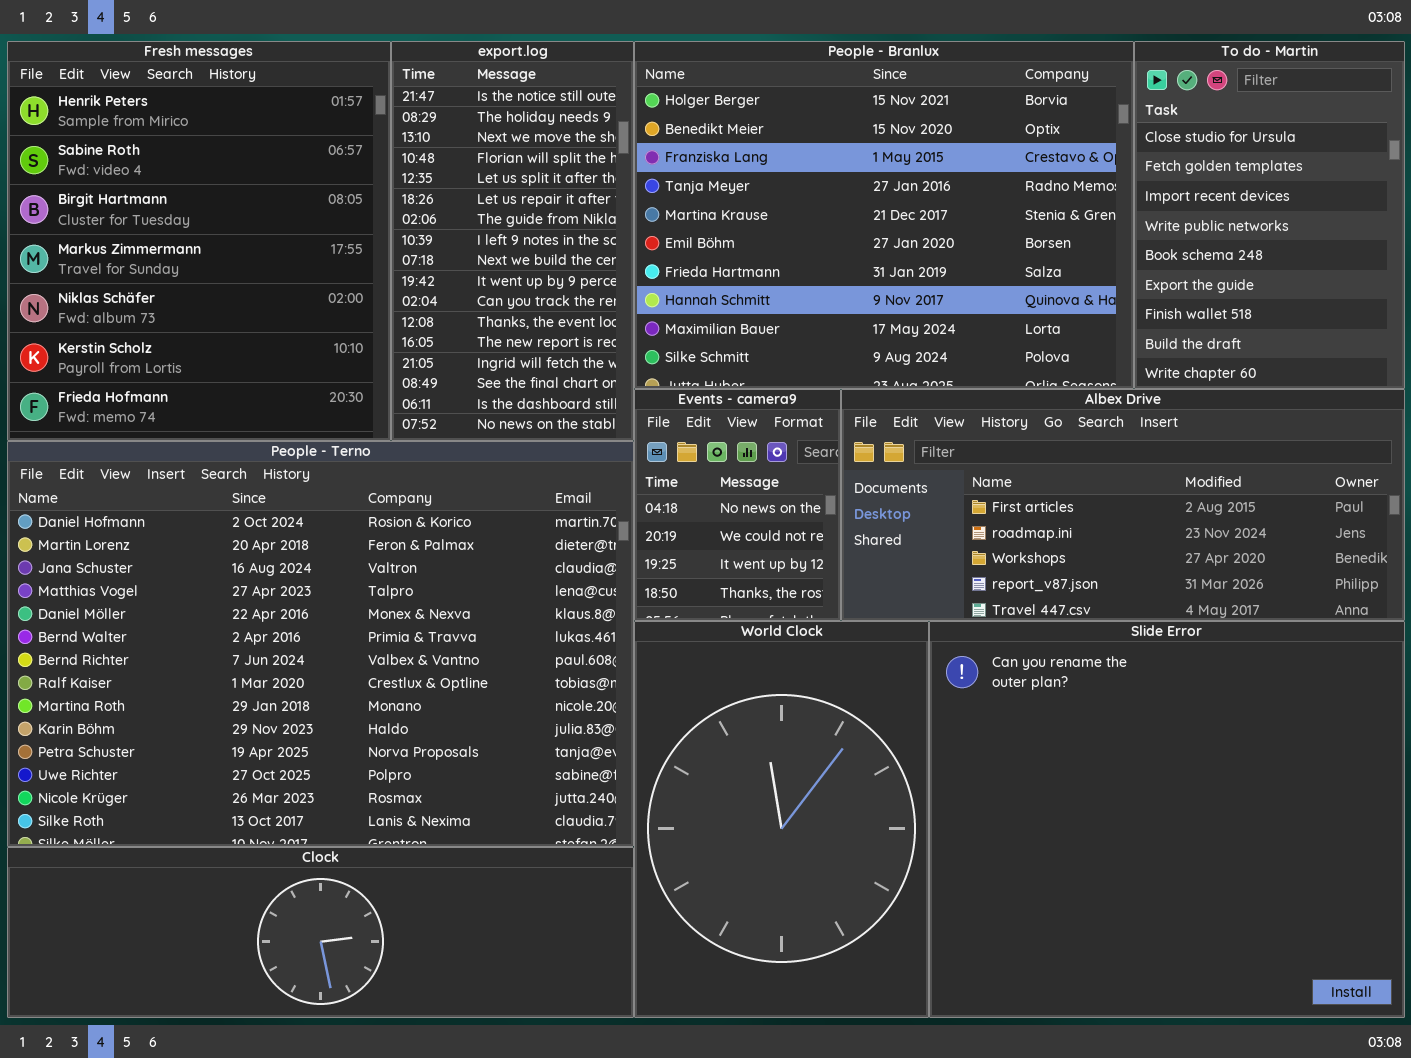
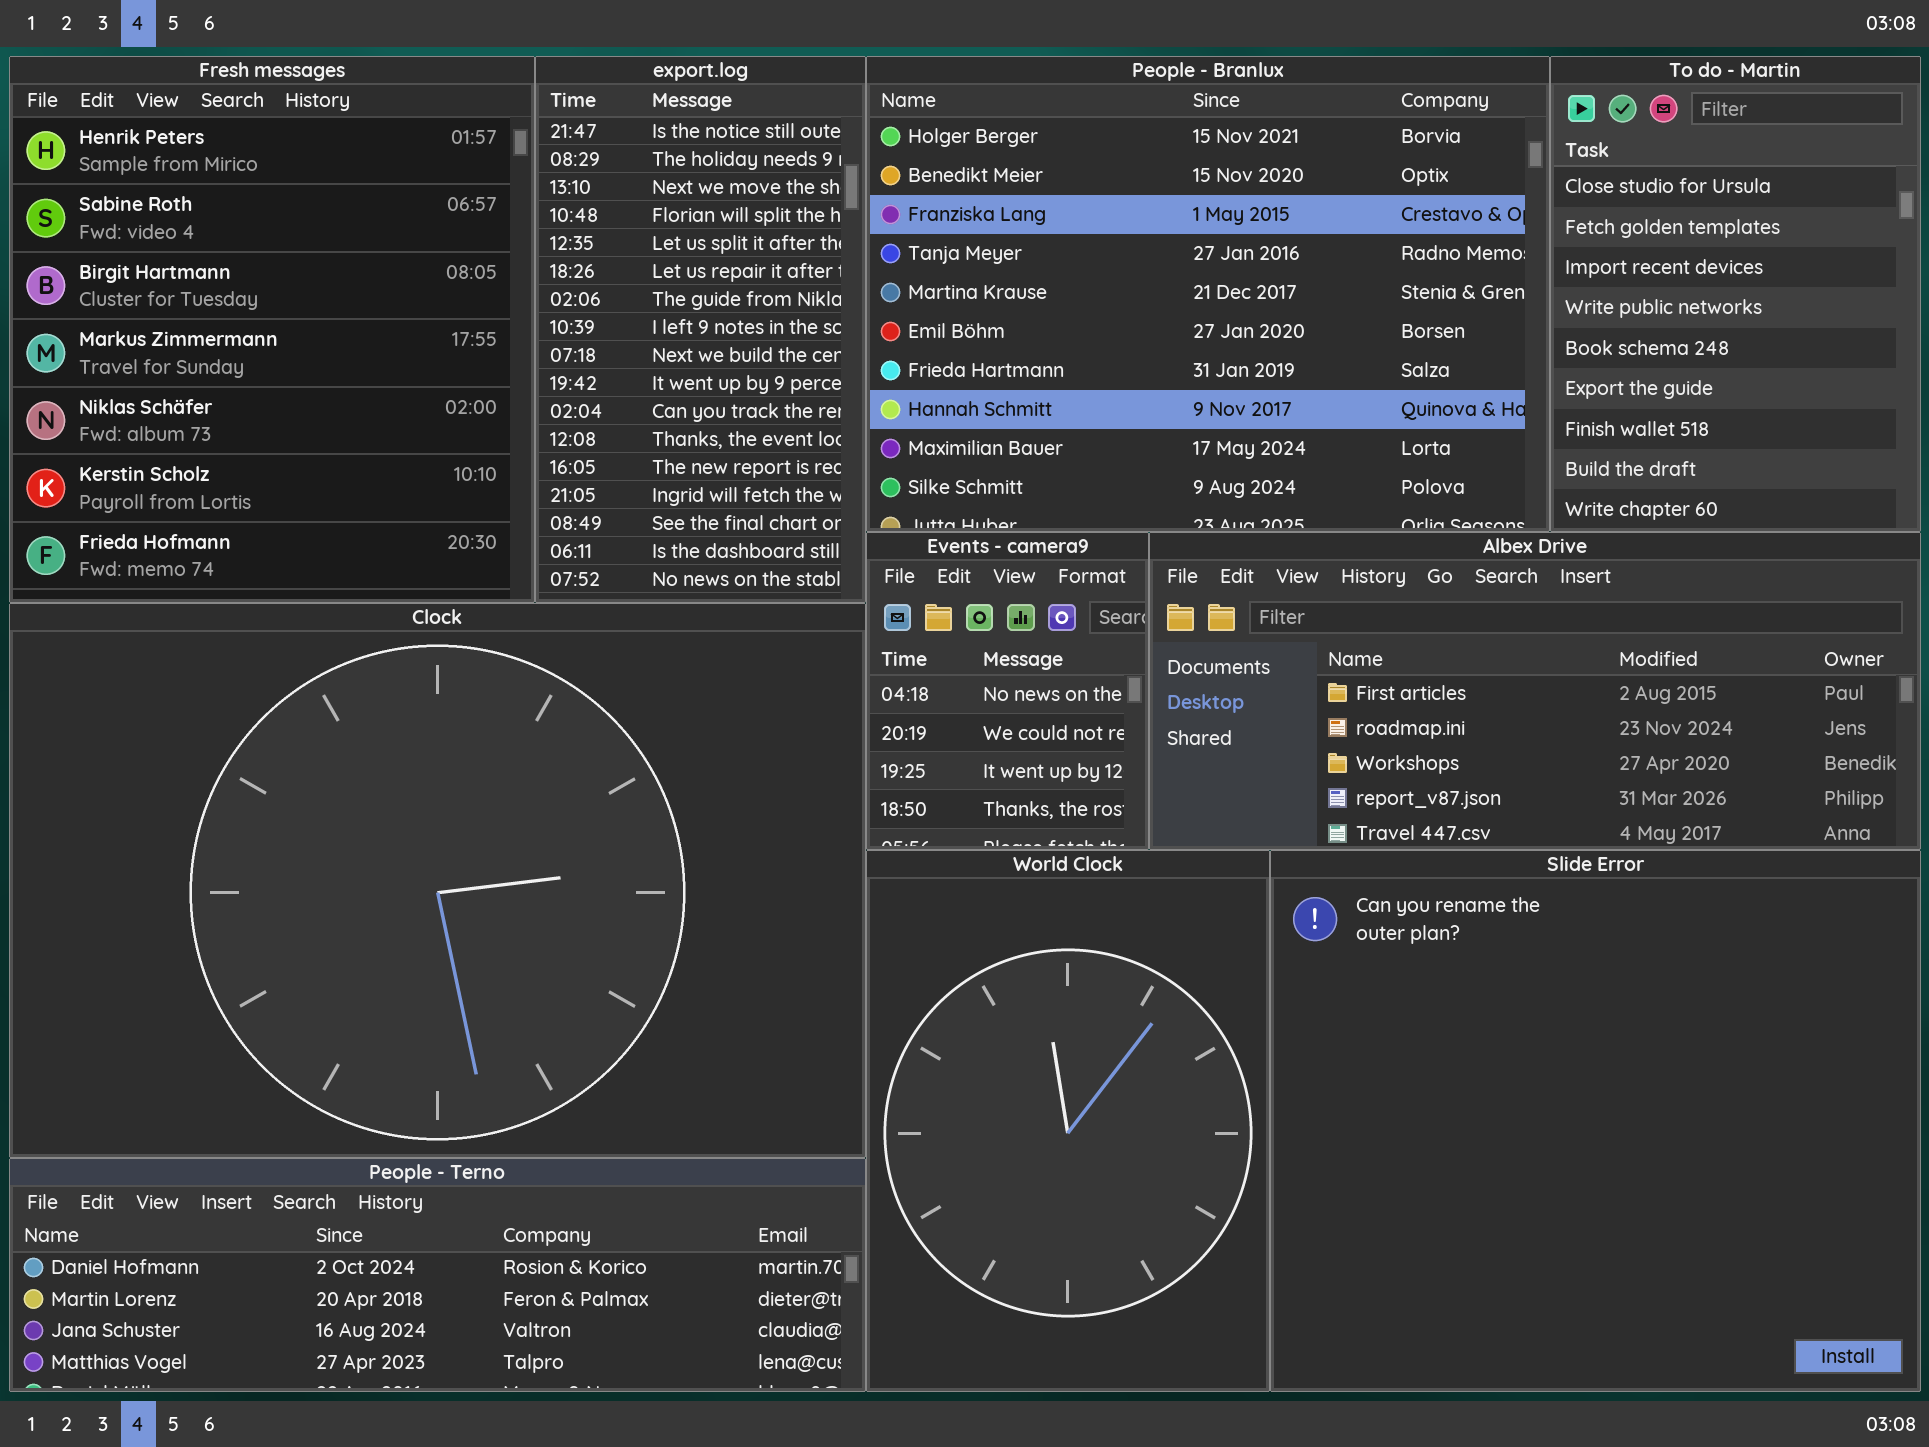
People - Terno: [7,441,634,847] -> [9,1158,866,1392], moved, resized
Clock: [7,847,634,1018] -> [9,603,866,1158], moved, resized

